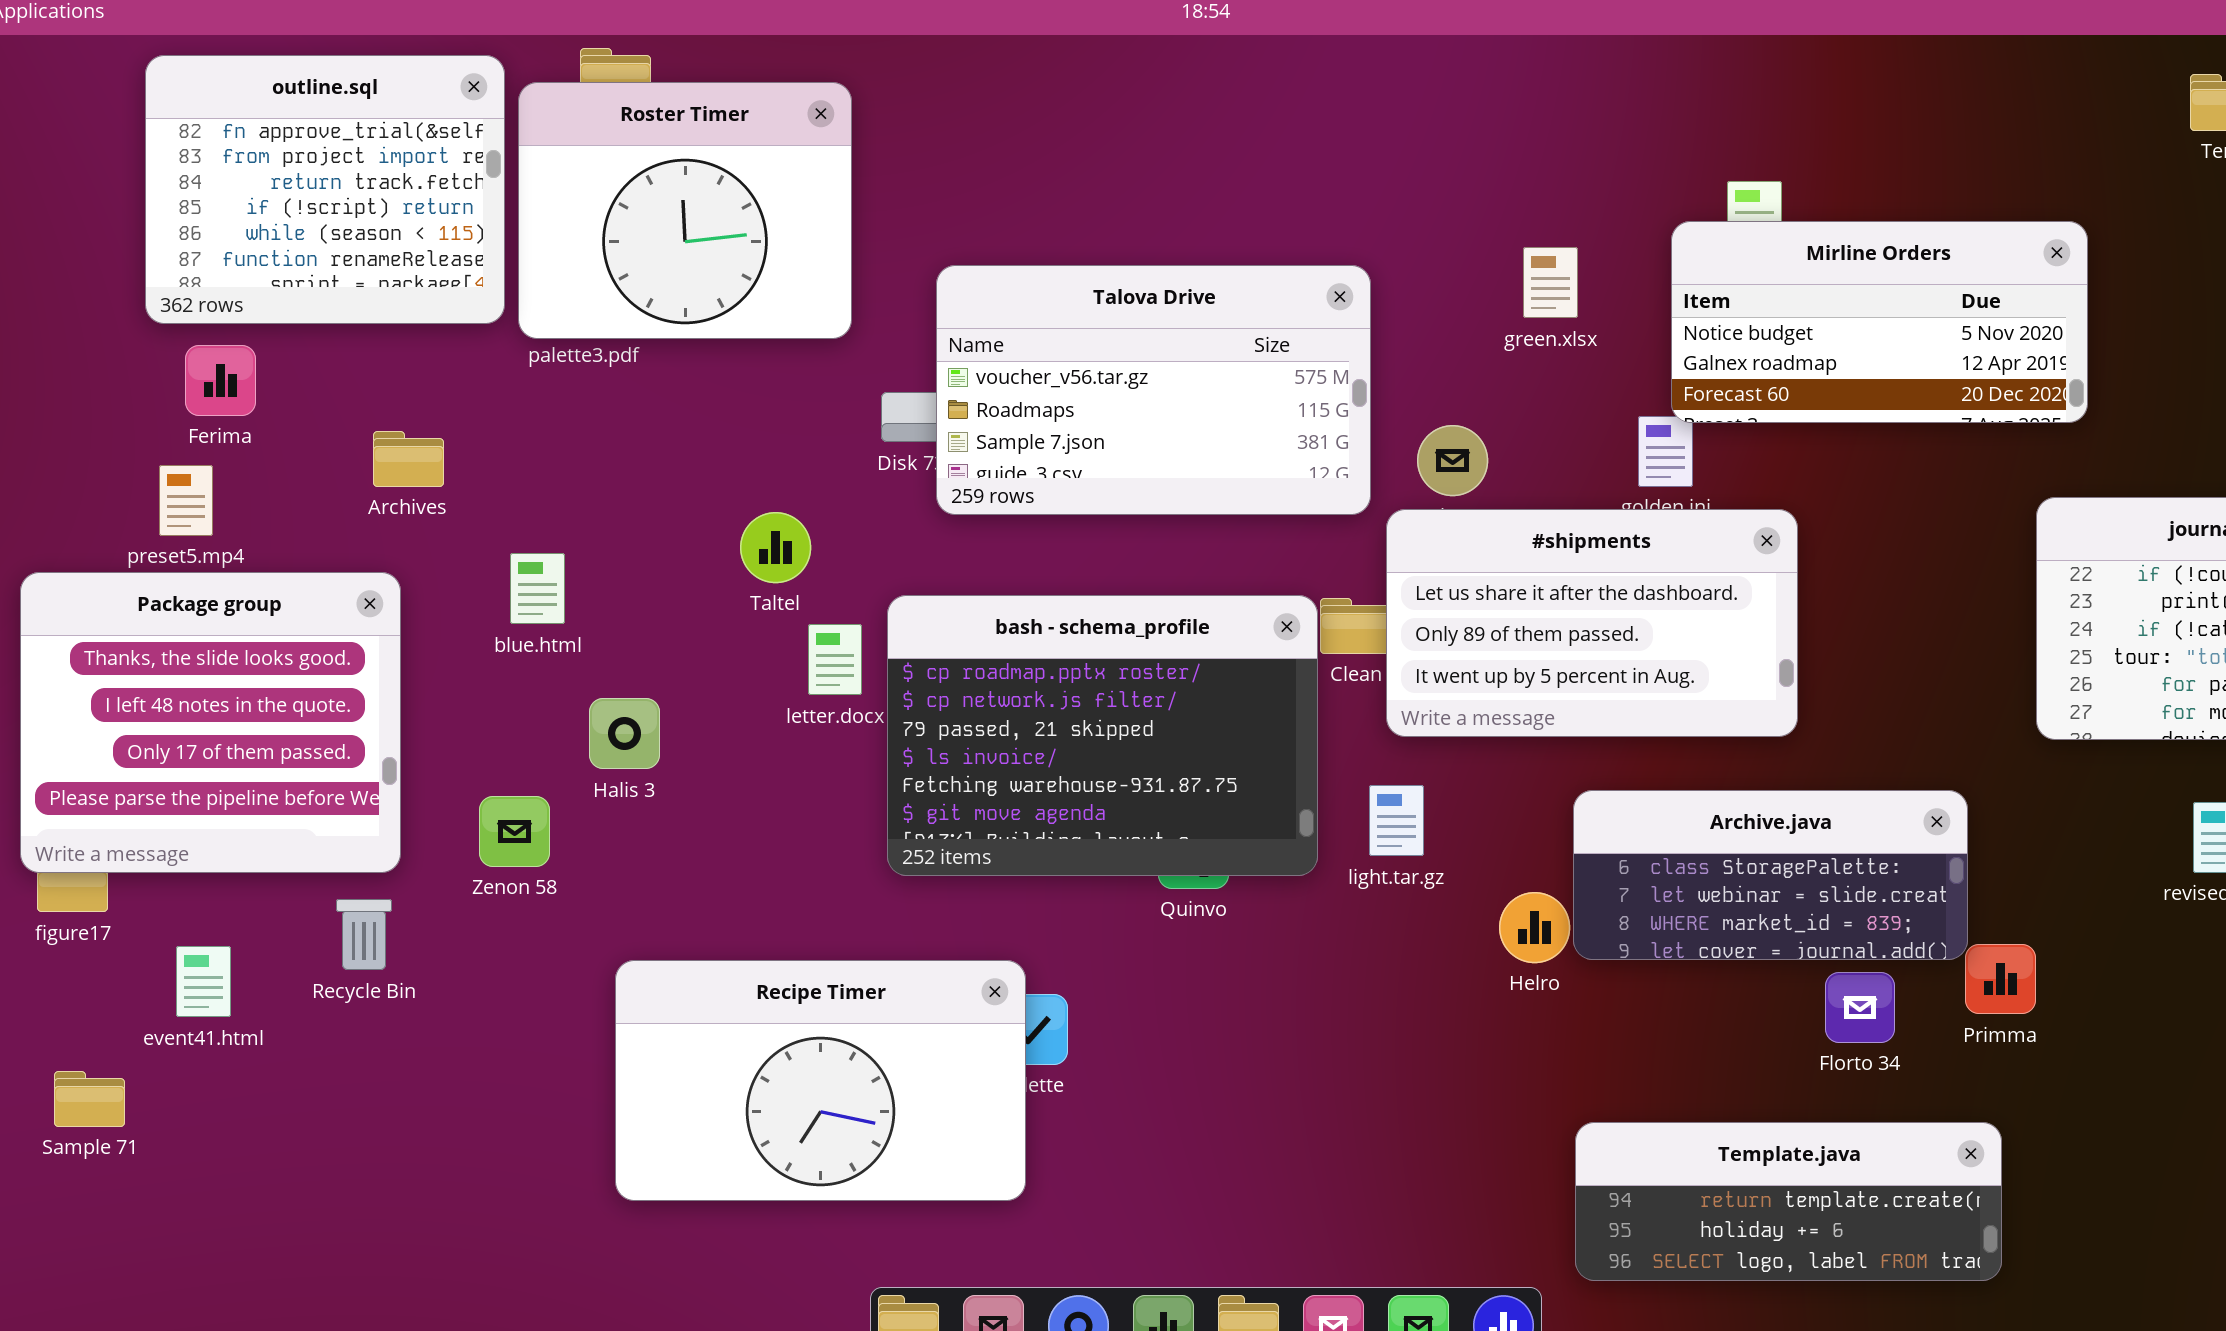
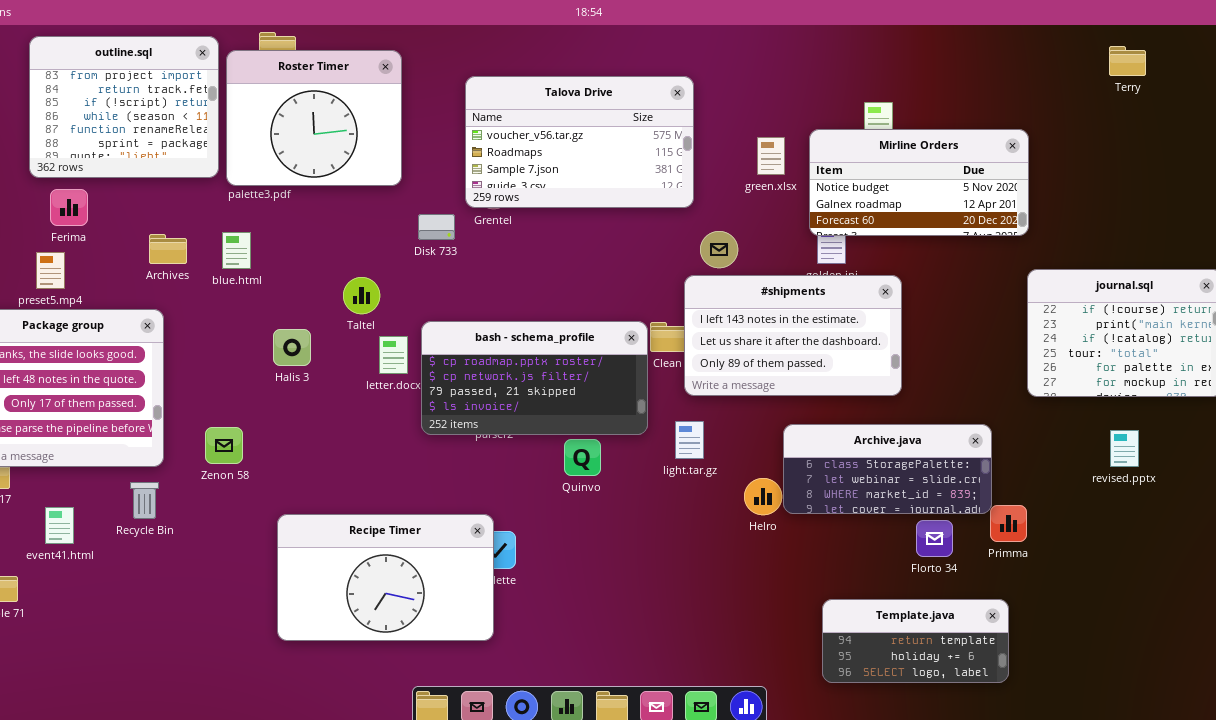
outline.sql: [145,55,505,324] -> [29,36,219,178], scrolled down 1 row
Mirline Orders: [1671,221,2088,423] -> [809,129,1029,236], moved
Talova Drive: [936,265,1371,515] -> [465,76,694,208], moved
#shipments: [1386,509,1798,737] -> [684,275,902,396], scrolled up 1 row
blue.html: [510,553,565,624] -> [222,232,251,269], moved
bash - schema_profile: [887,595,1318,876] -> [421,321,648,435], resized
Halis 3: [589,698,660,769] -> [273,329,311,366], moved
Template.java: [1575,1122,2002,1281] -> [822,599,1009,683], resized

